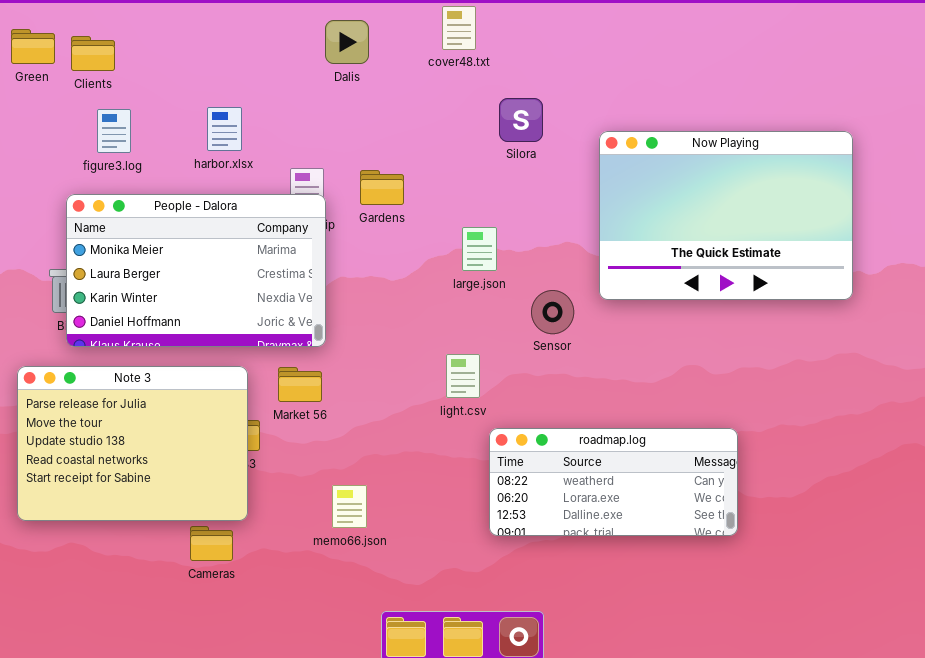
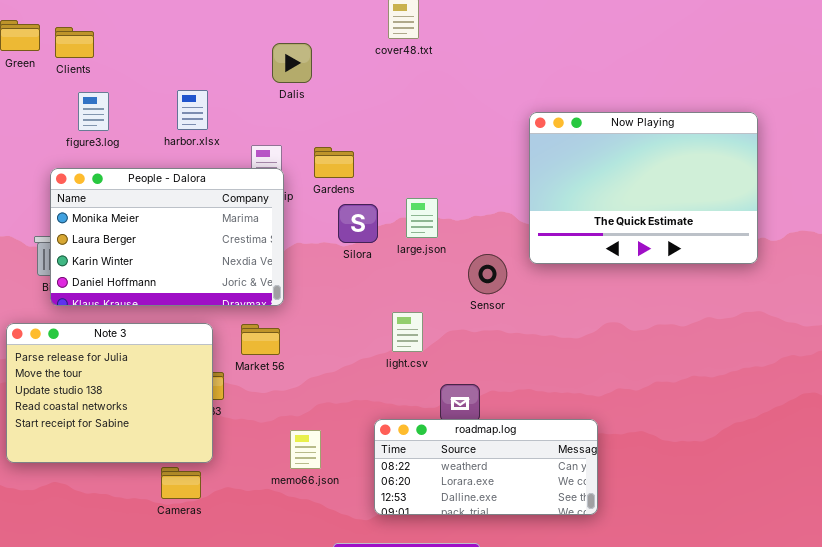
Dalis: [325,20,369,64] -> [272,43,312,83], moved
Silora: [499,98,543,142] -> [338,204,378,243], moved
roadmap.log: [489,428,738,536] -> [374,419,598,515], moved

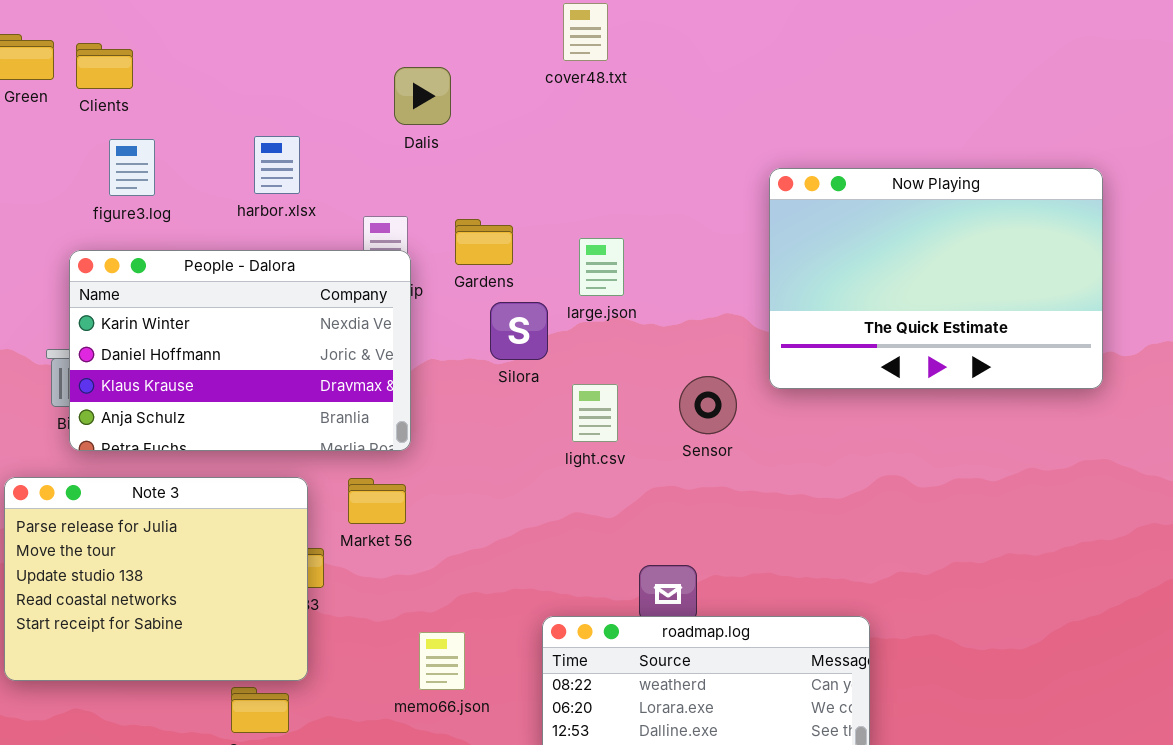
People - Dalora: [50,168,284,306] -> [69,250,411,451], scrolled down 2 rows
large.json: [406,198,438,238] -> [579,238,624,296], moved
light.csv: [392,312,423,352] -> [572,384,618,442], moved

